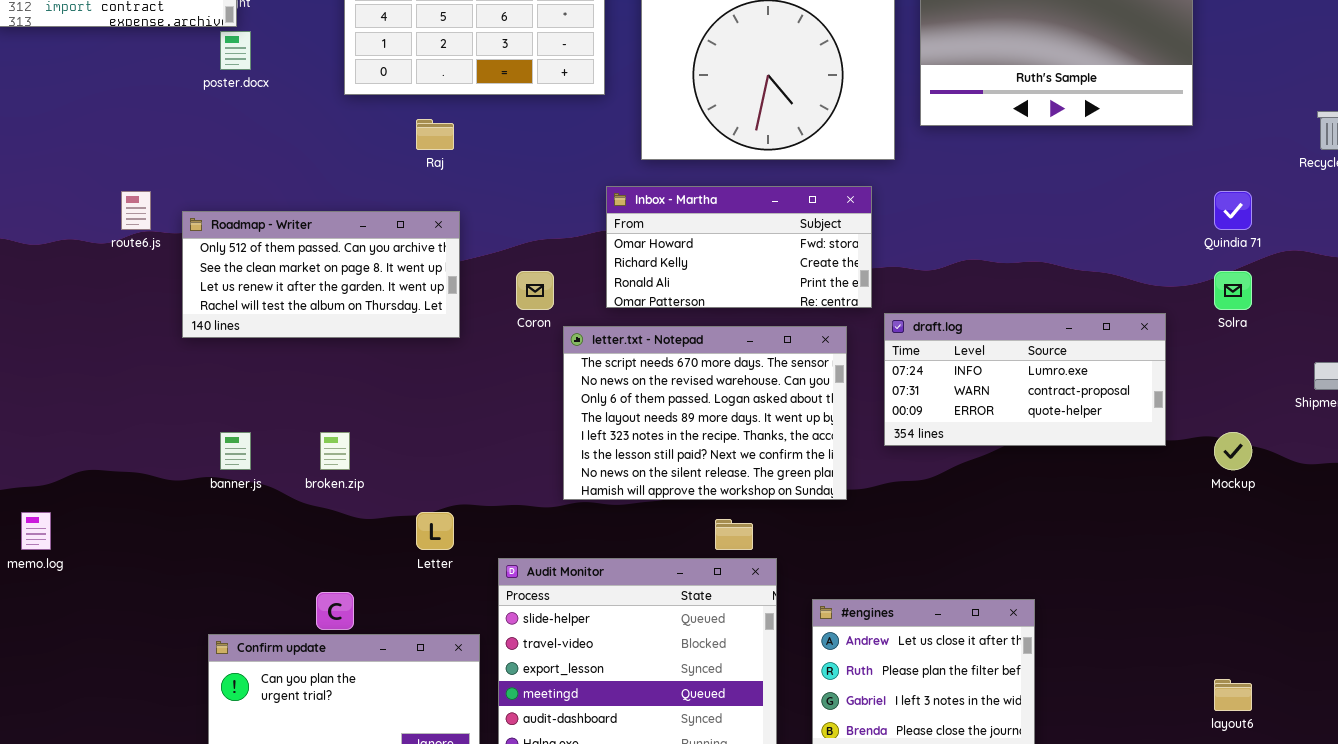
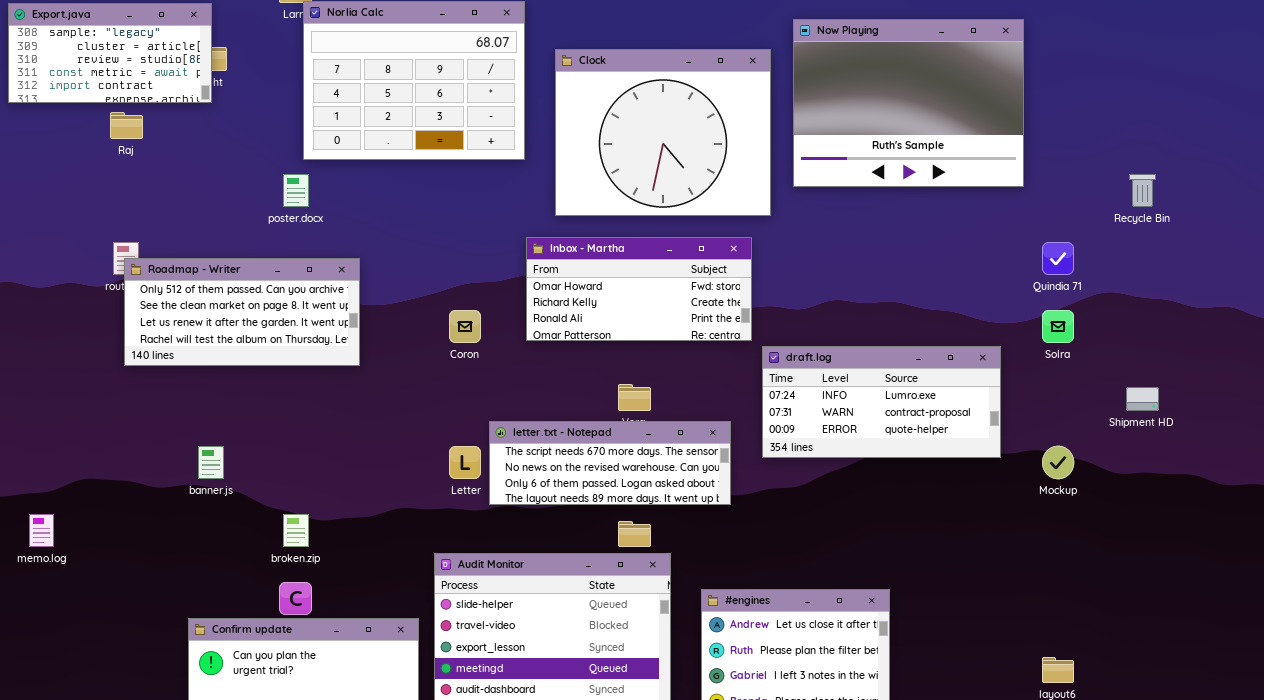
poster.docx: [220,31,251,70] -> [283,174,309,207], moved
Raj: [416,119,454,150] -> [110,112,143,139], moved
Roadmap - Writer: [182,211,460,338] -> [124,258,360,366], moved
letter.txt - Notepad: [563,326,847,500] -> [489,421,731,505], resized
broken.zip: [320,432,350,470] -> [283,514,309,547], moved
Letter: [416,512,454,550] -> [449,446,481,479], moved

